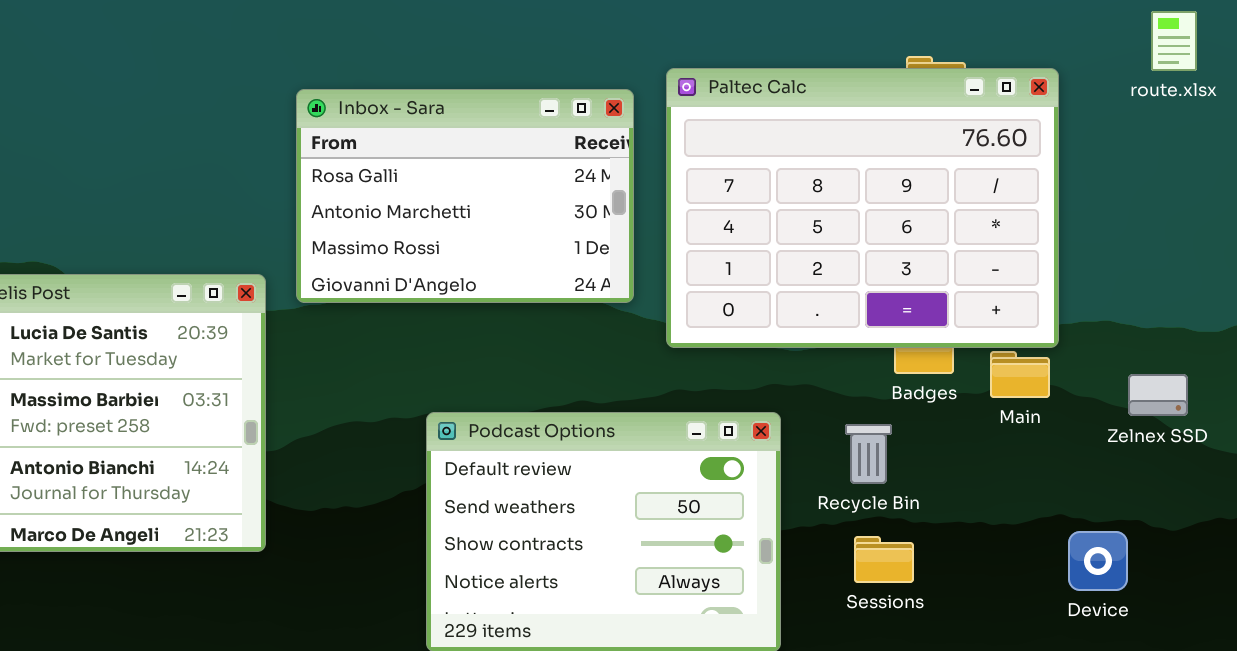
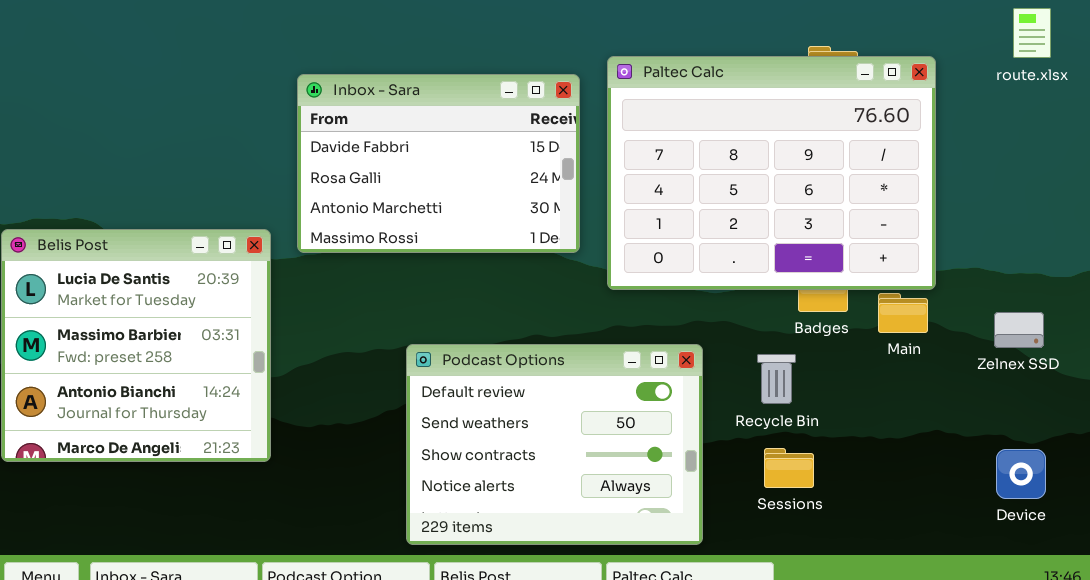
Inbox - Sara: [296,89,634,303] -> [297,74,580,253], scrolled up 1 row
Device: [1068,531,1128,591] -> [996,449,1046,499], moved

